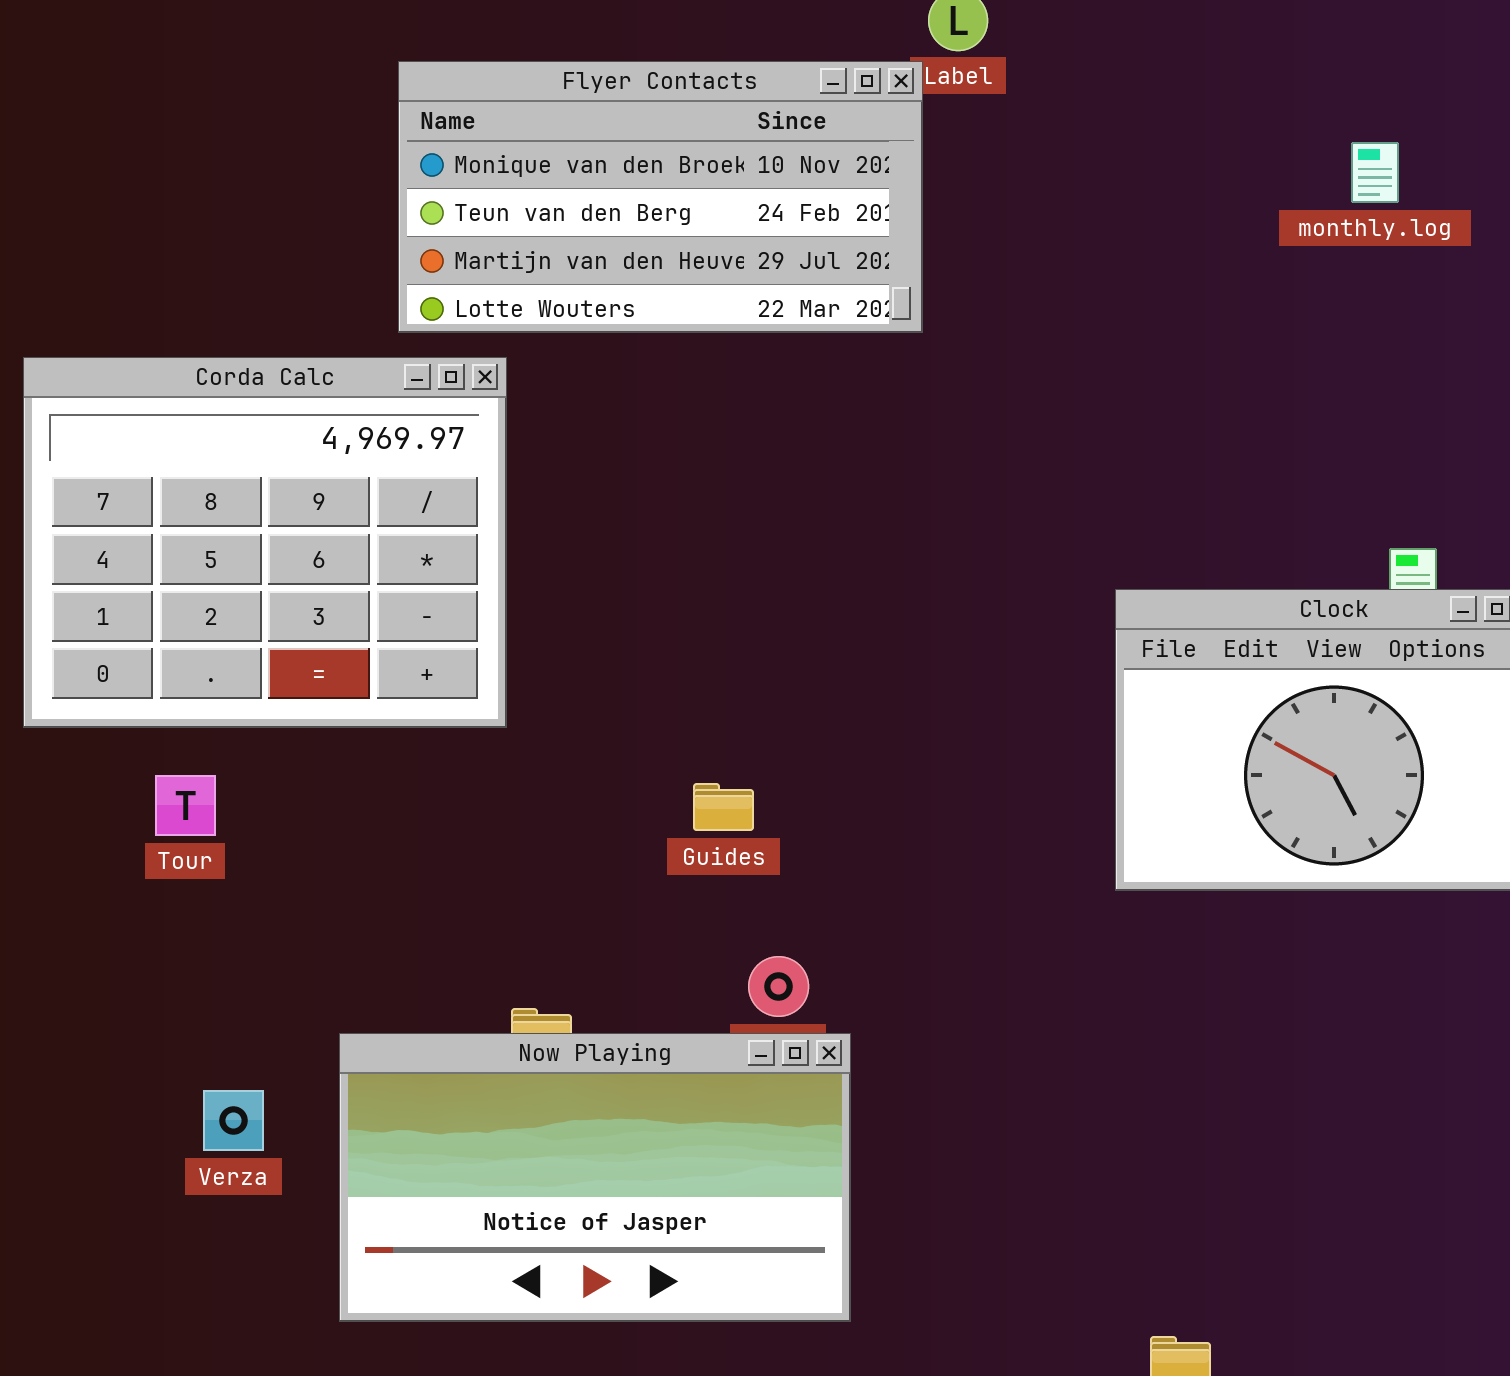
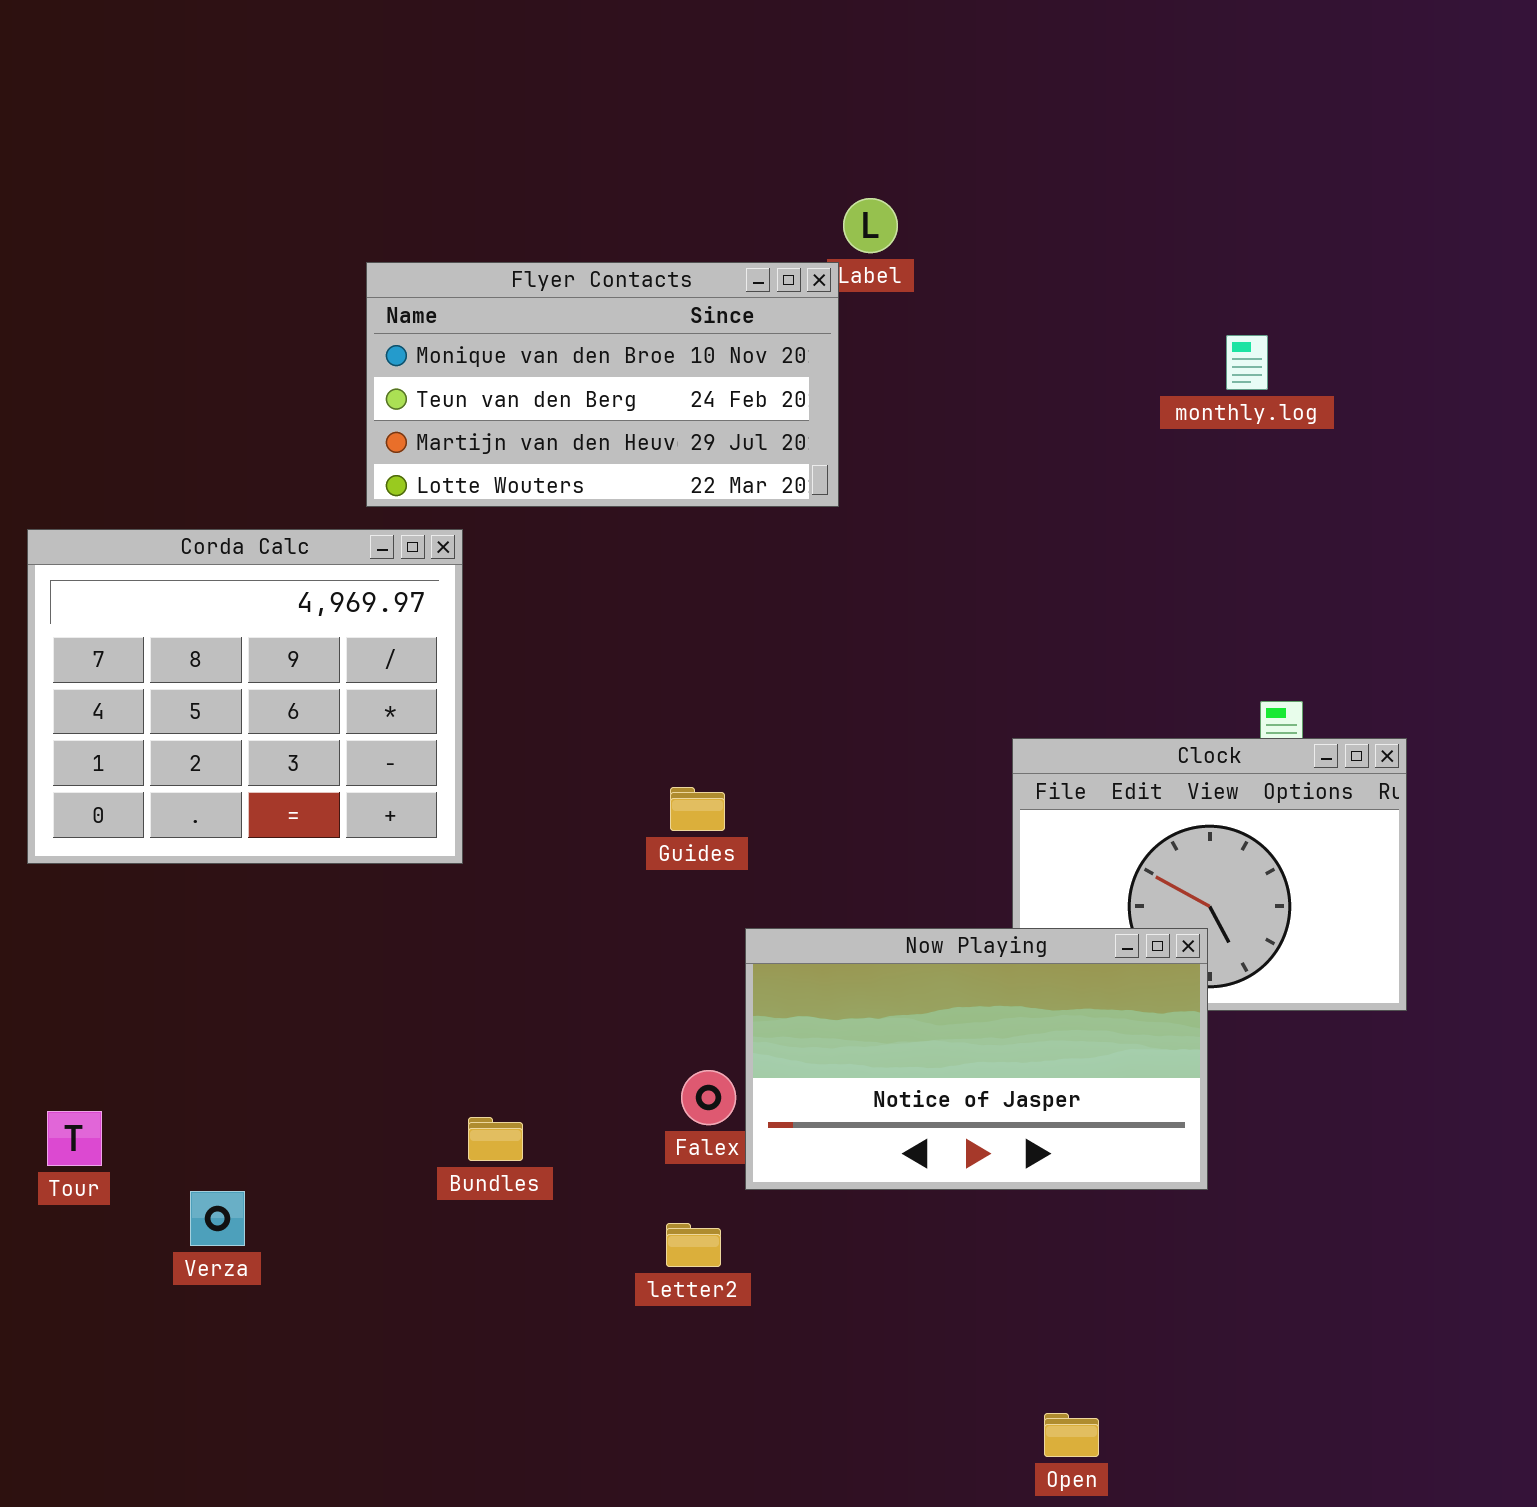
Tour: [155,775,216,836] -> [47,1111,102,1166], moved
Guides: [693,783,754,831] -> [670,787,725,831], moved
Now Playing: [339,1033,851,1322] -> [745,928,1208,1190], moved

